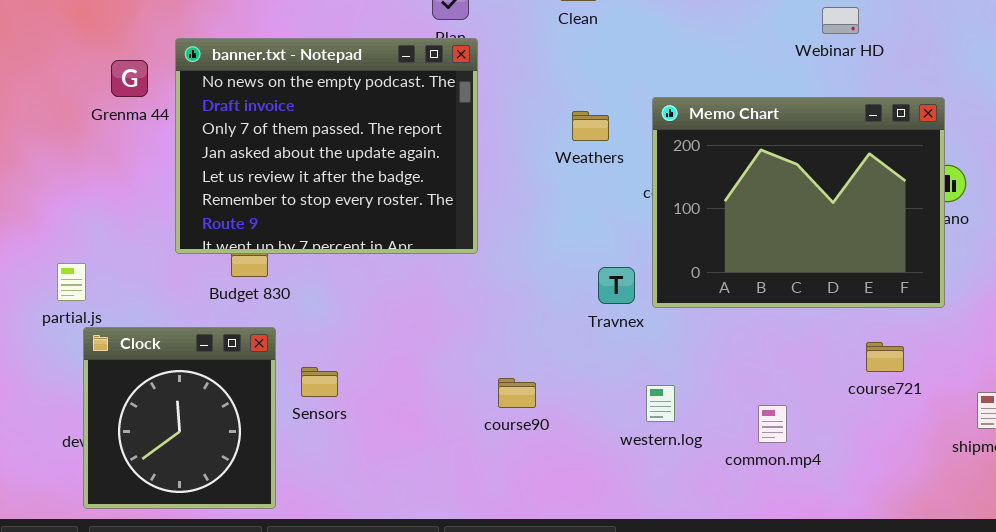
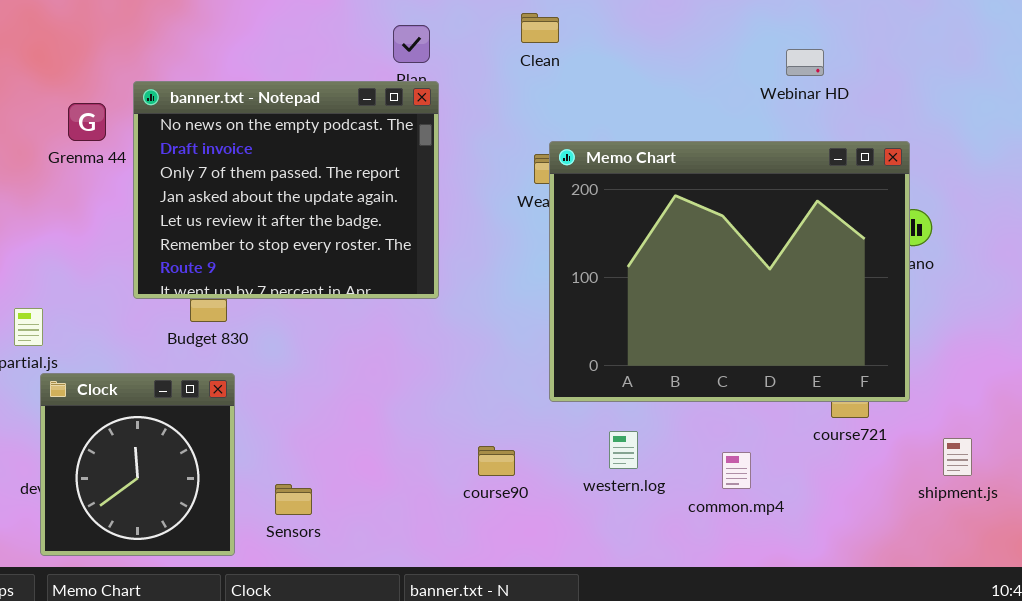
Memo Chart: [652,97,945,308] -> [549,141,910,402], resized
Sensors: [301,367,338,397] -> [275,484,312,515], moved
course90: [498,378,536,408] -> [478,446,515,476], moved

